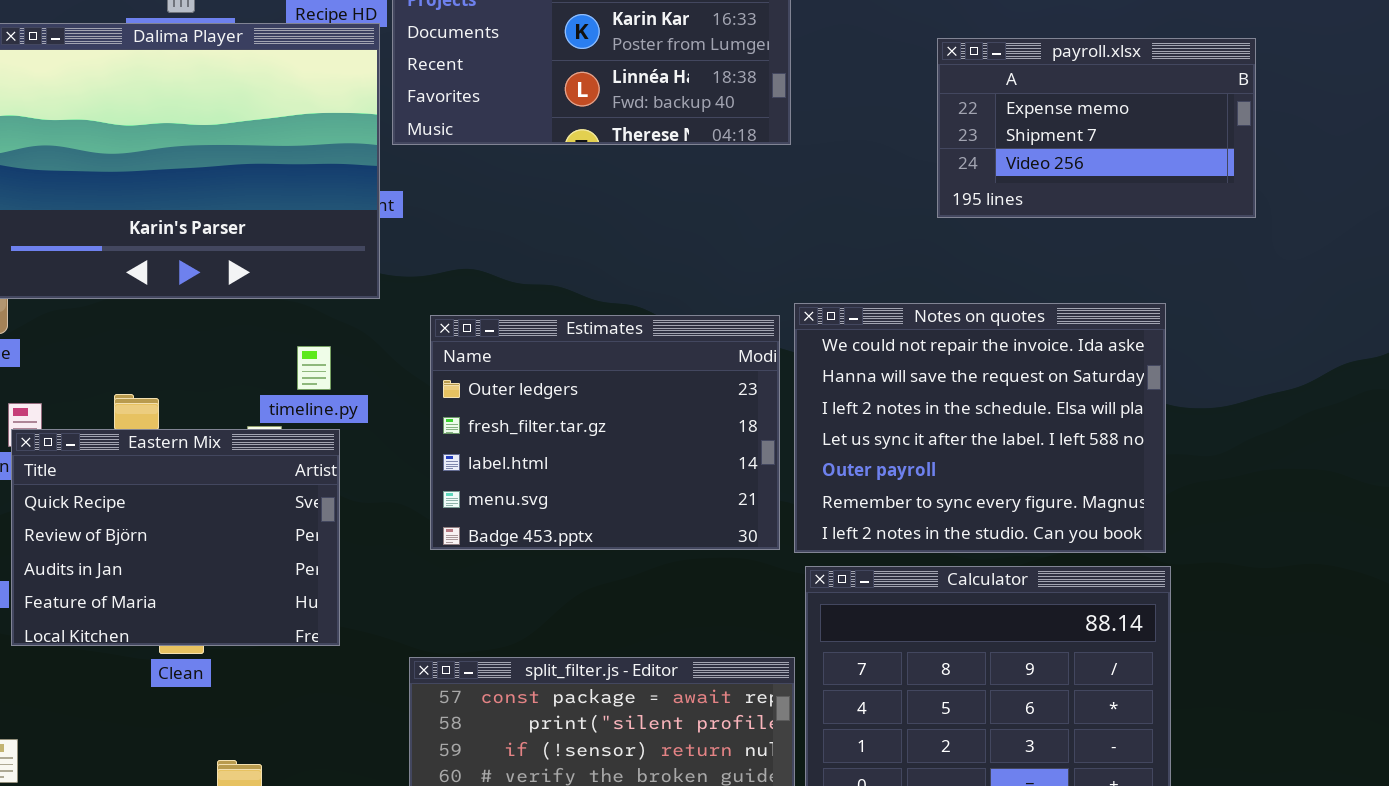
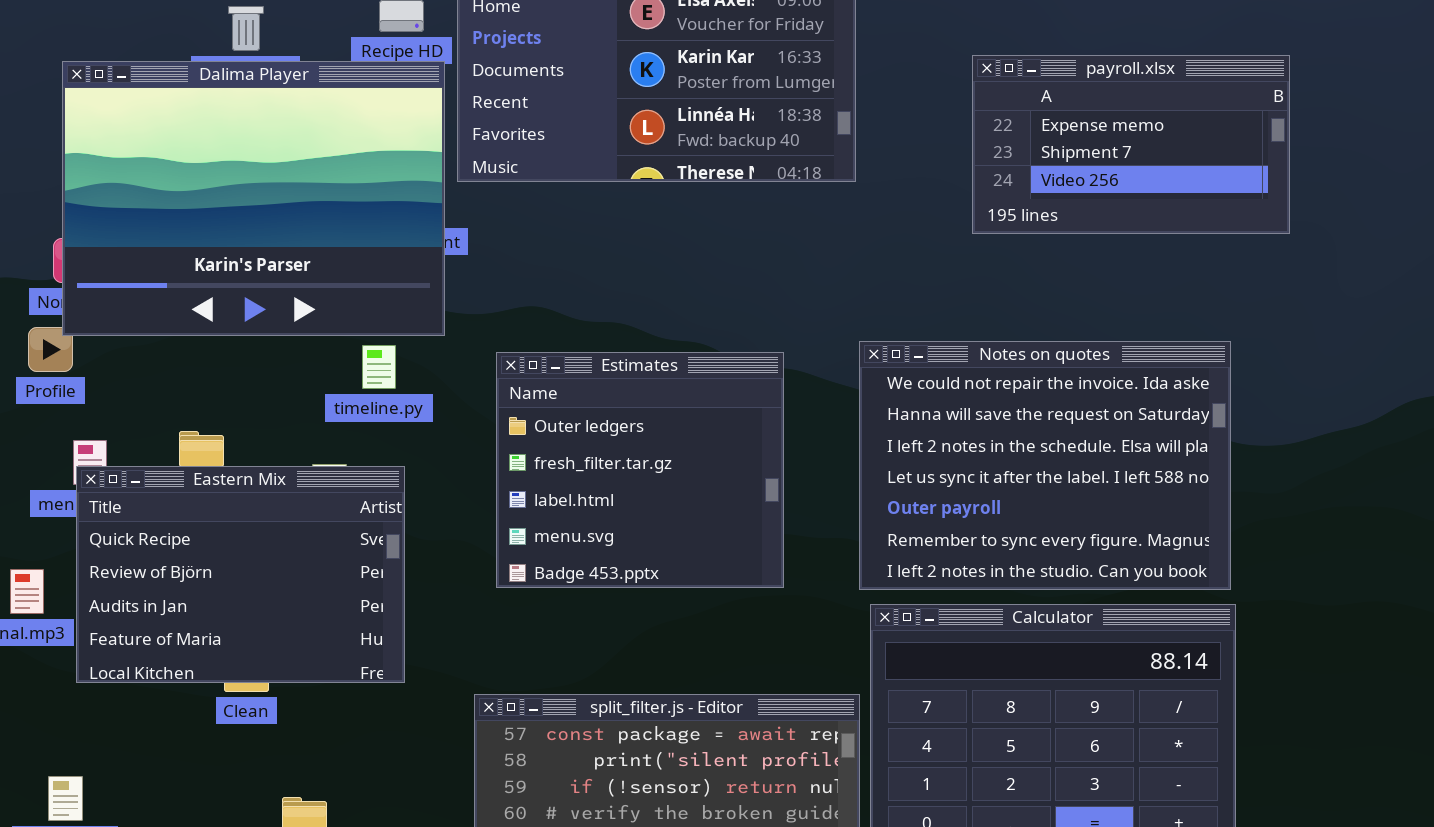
payroll.xlsx: [937,38,1256,218] -> [972,55,1290,234], moved
Estimates: [430,315,780,550] -> [496,352,784,588], resized
timeline.py: [297,346,331,390] -> [362,345,396,389], moved

